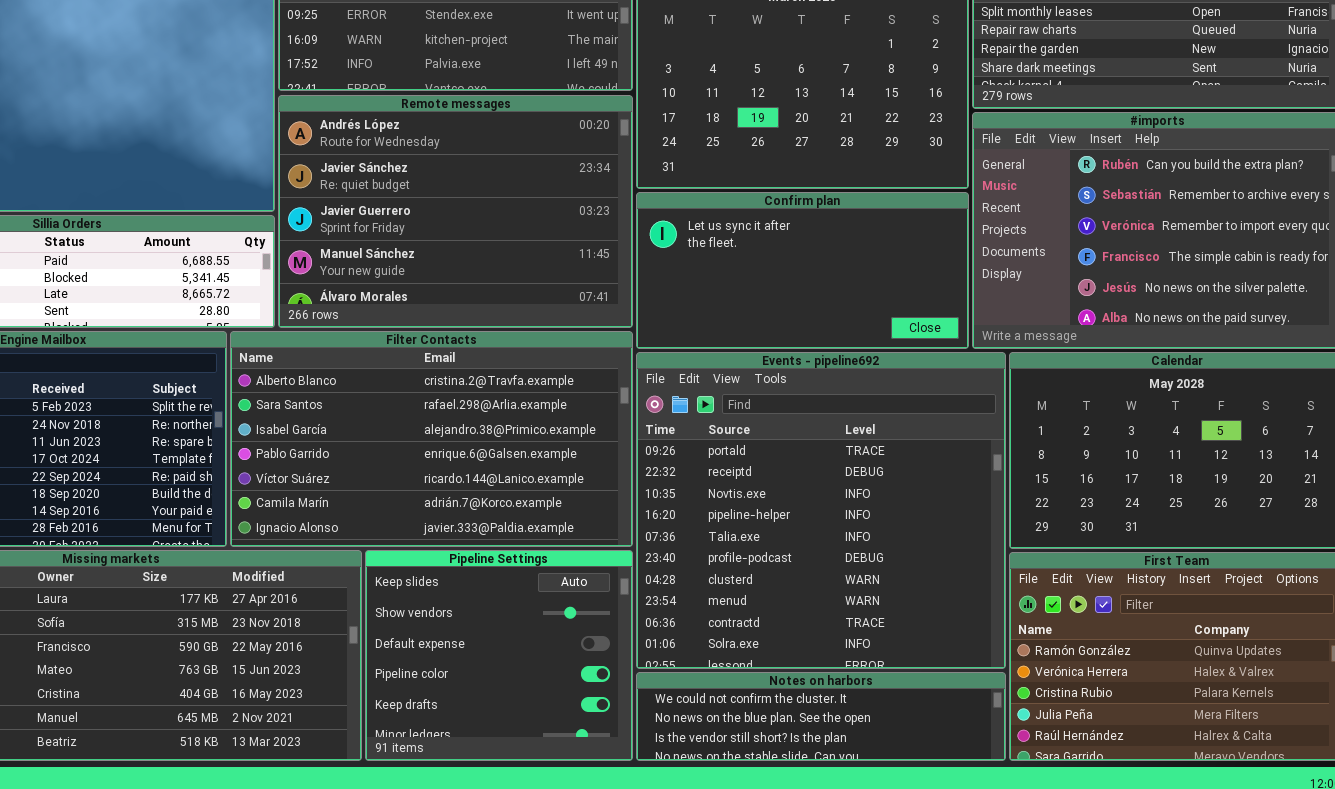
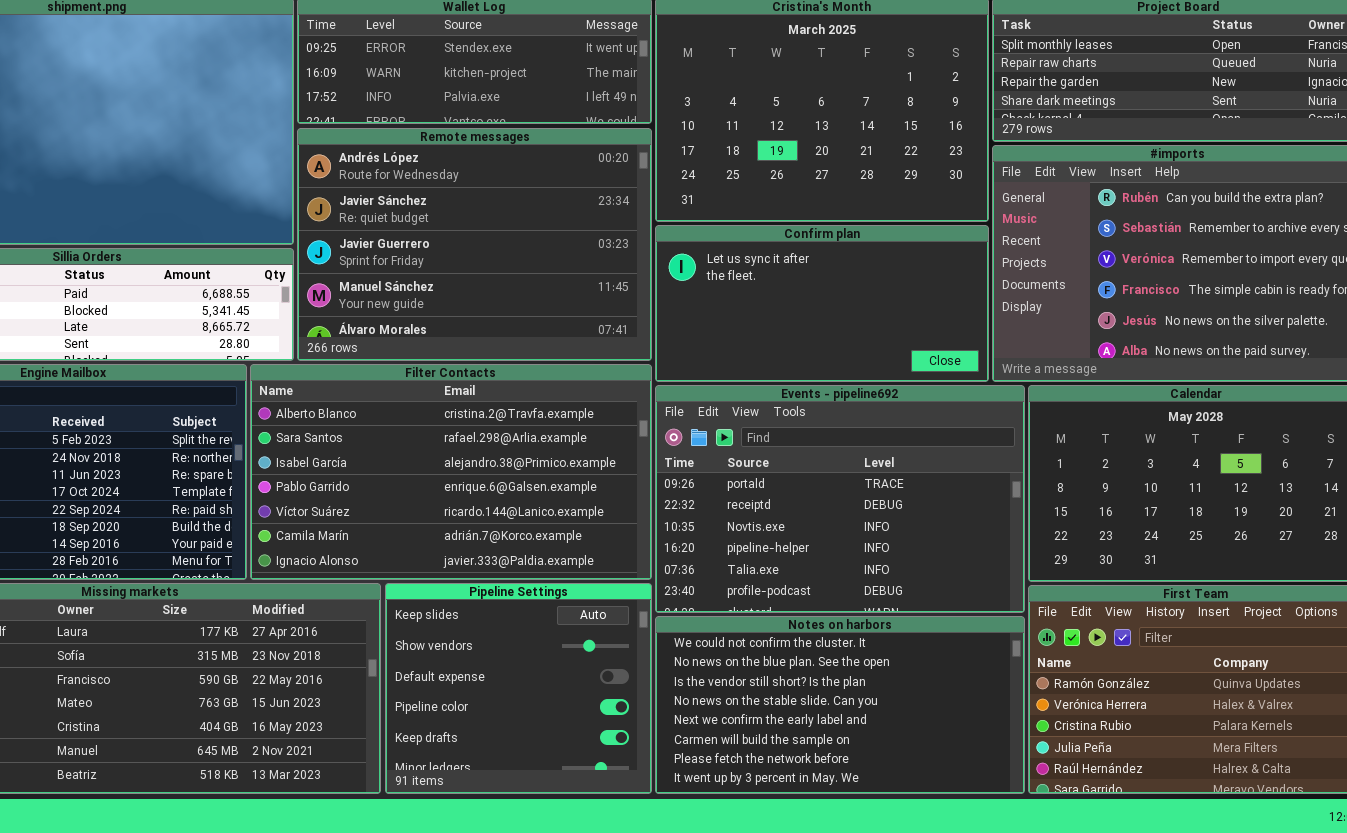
Events - pipeline692: [636,352,1006,669] -> [655,385,1025,613], resized
Notes on harbors: [636,672,1006,761] -> [655,616,1025,794], resized

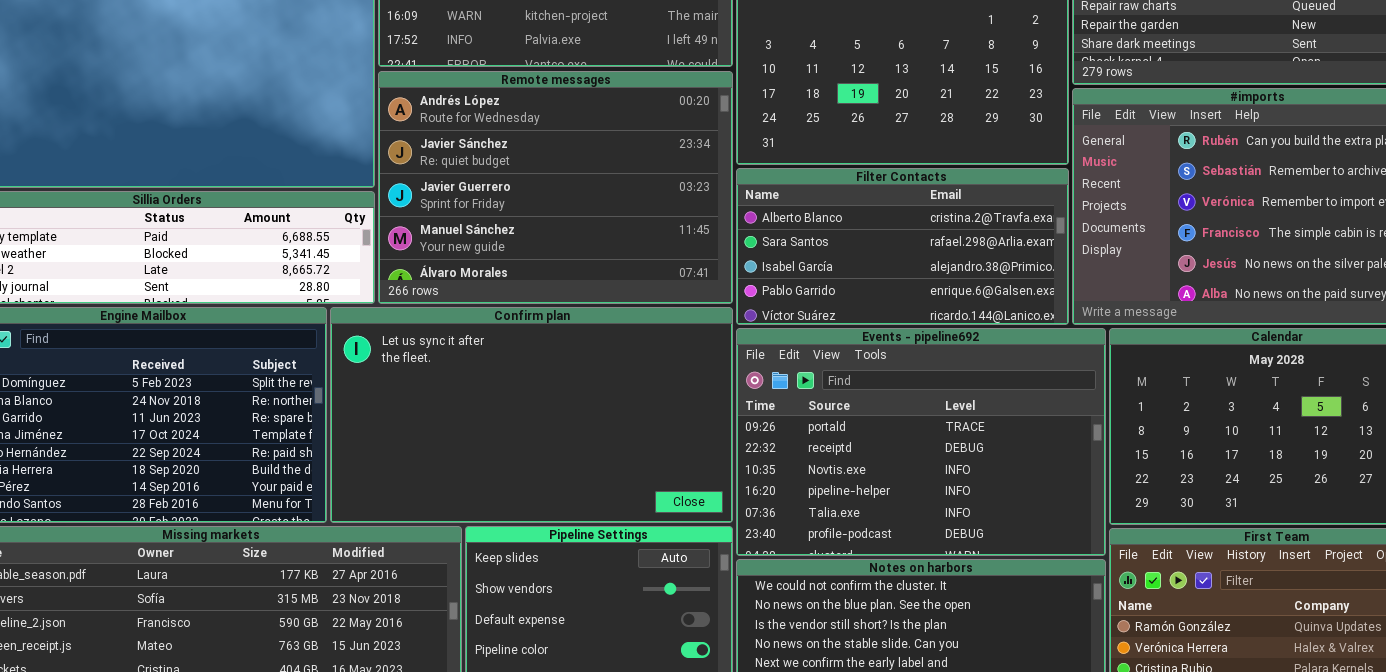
Confirm plan: [655,225,989,382] -> [330,307,733,523], moved, resized
Filter Contacts: [250,364,652,580] -> [736,168,1069,325], moved, resized

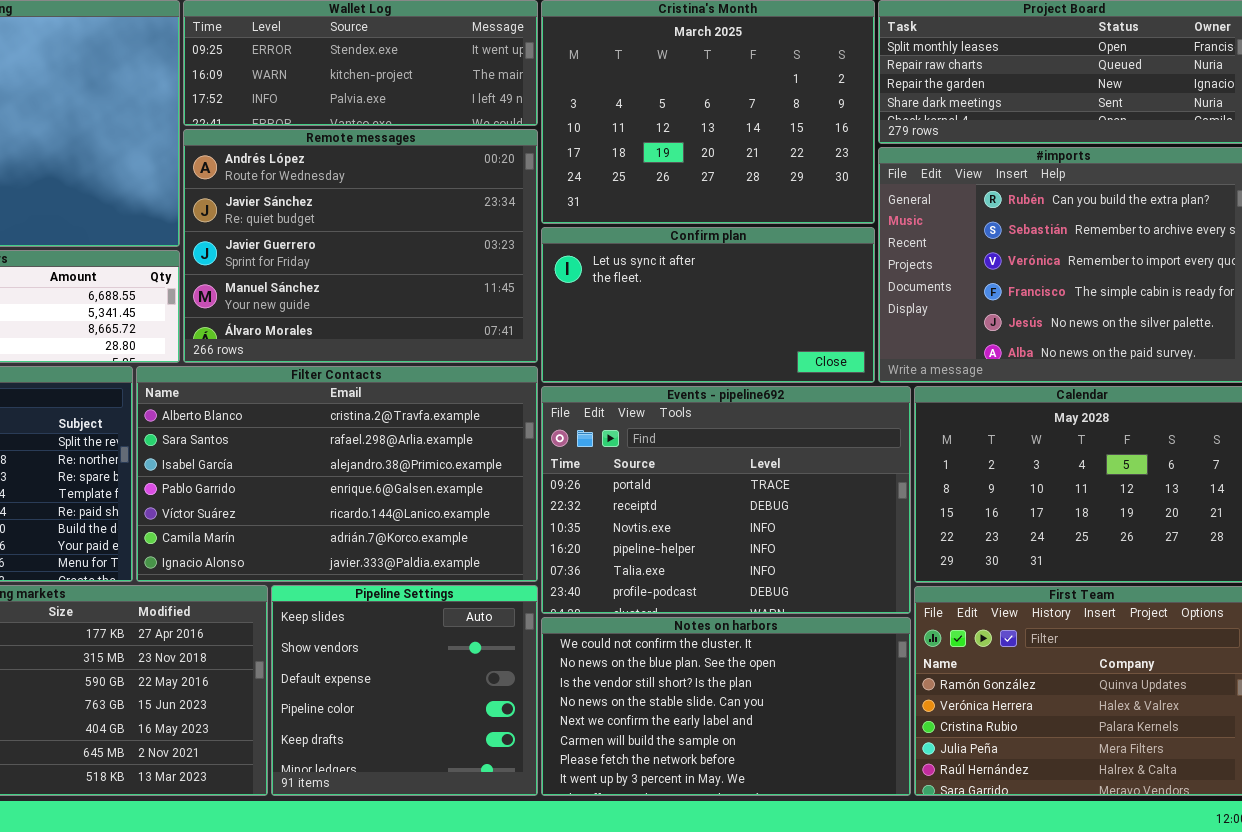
Filter Contacts: [736,168,1069,325] -> [136,366,538,582], moved, resized
Confirm plan: [330,307,733,523] -> [541,227,875,383], moved, resized

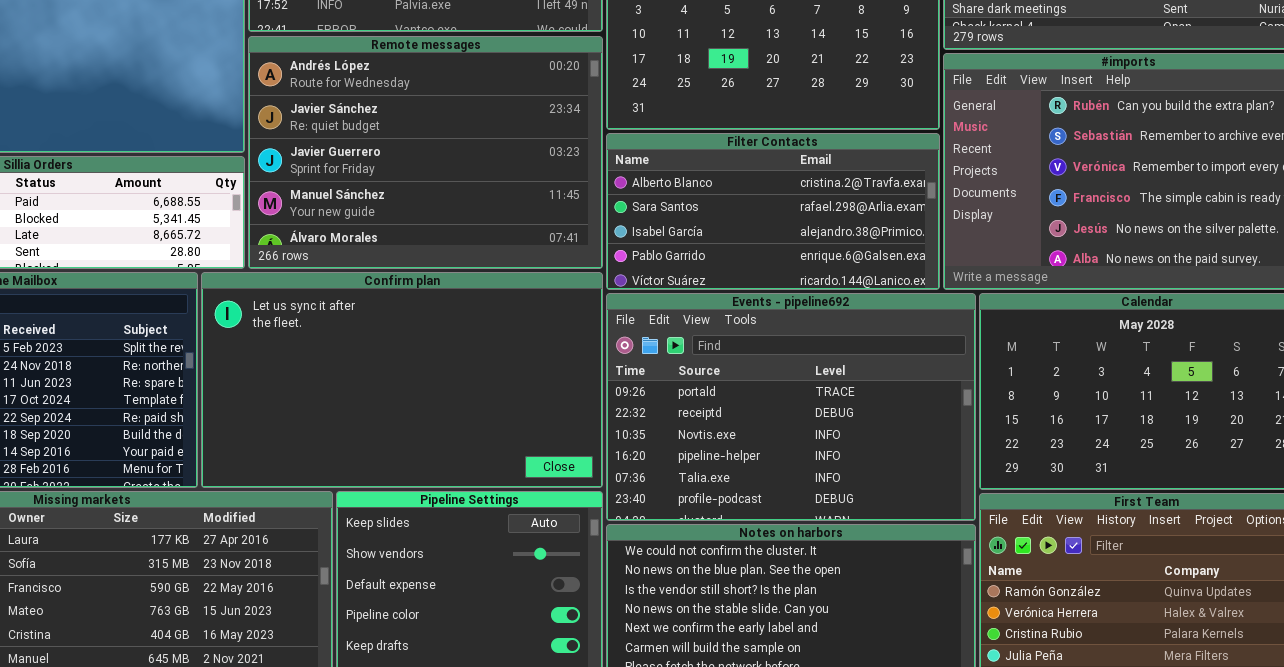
Confirm plan: [541,227,875,383] -> [201,272,603,488], moved, resized
Filter Contacts: [136,366,538,582] -> [606,133,940,290], moved, resized

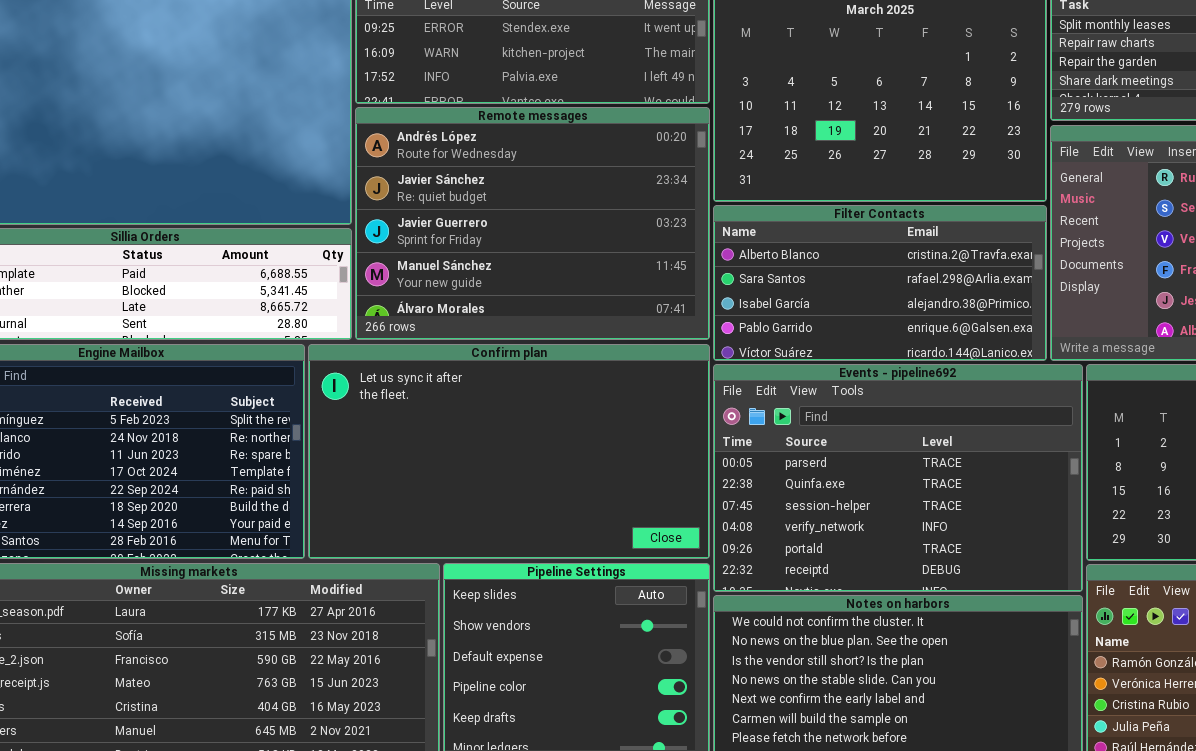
Events - pipeline692: [606,293,976,521] -> [713,364,1083,592], scrolled up 4 rows

